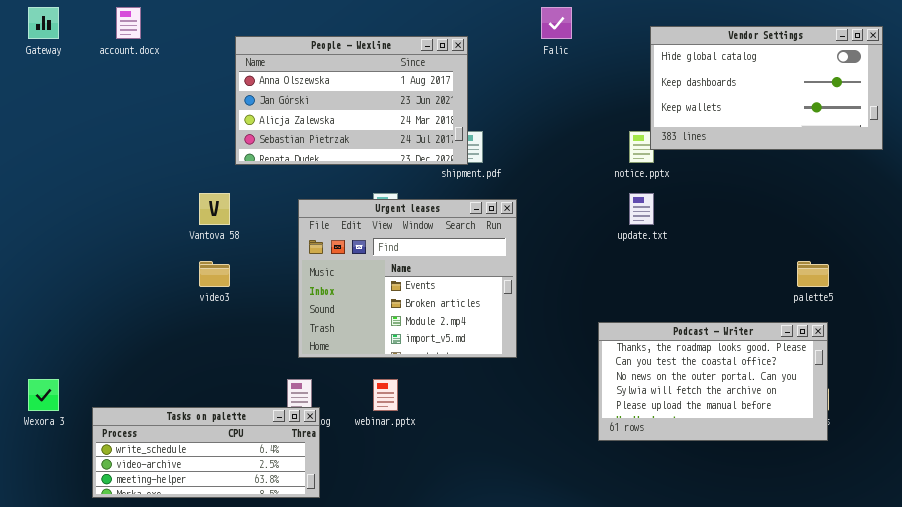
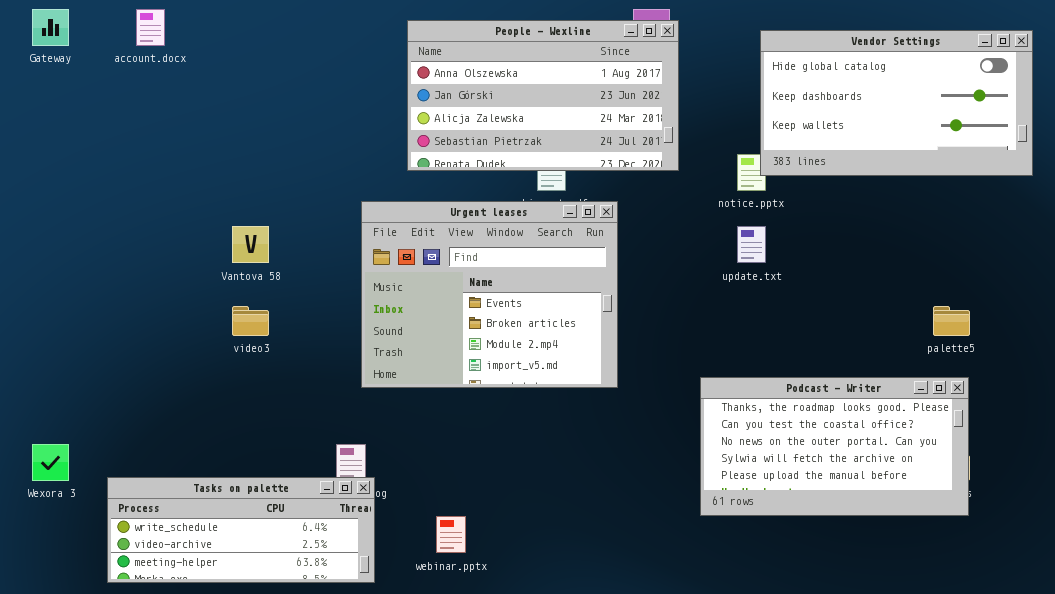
People - Wexline: [235,36,468,165] -> [407,20,679,171], moved
Urgent leases: [298,199,517,358] -> [361,201,618,388], moved
webinar.pptx: [373,379,398,411] -> [436,516,466,553], moved

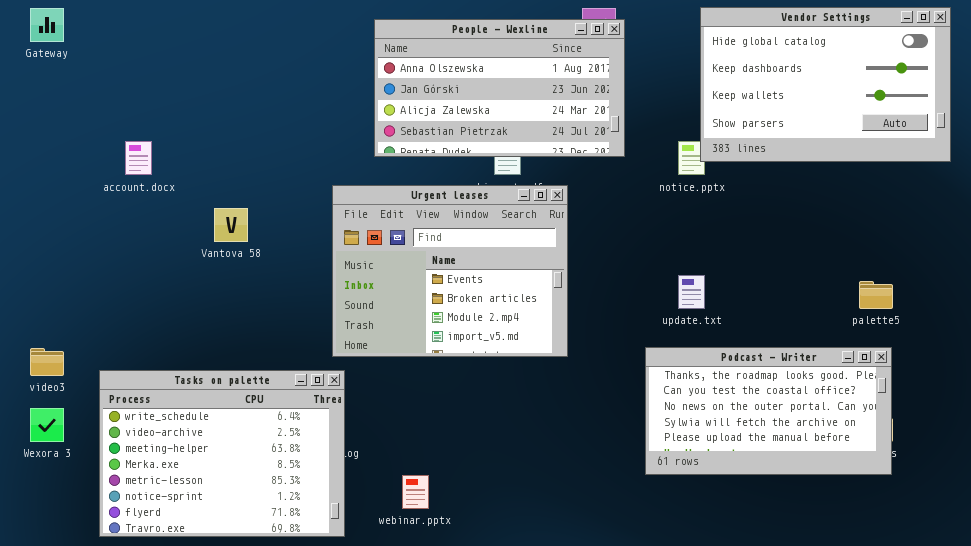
account.docx: [136,9,165,46] -> [125,141,152,175], moved
Vendor Settings: [760,30,1033,176] -> [700,7,951,162], resized
update.txt: [737,226,766,263] -> [678,275,705,309], moved
video3: [232,306,269,336] -> [30,348,64,376], moved
Tasks on palette: [107,477,375,583] -> [99,370,345,537], resized

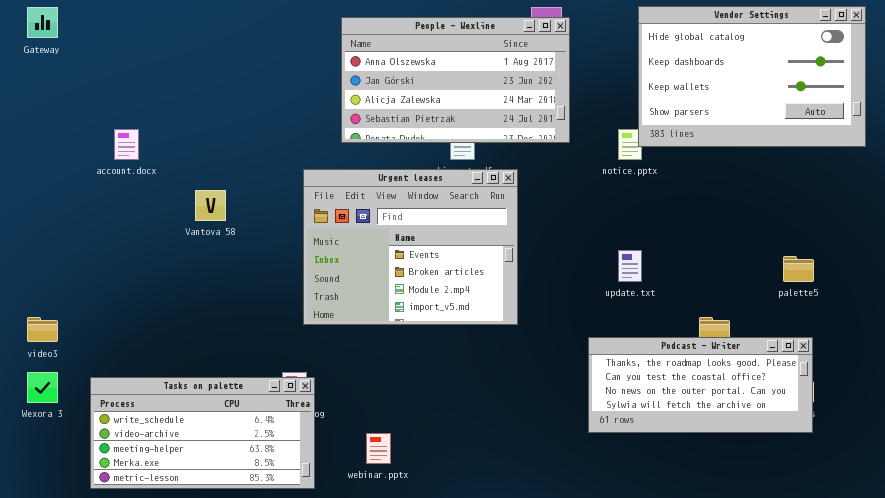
Podcast - Writer: [645,347,892,475] -> [588,337,813,433], resized
Tasks on palette: [99,370,345,537] -> [90,377,315,489], resized

